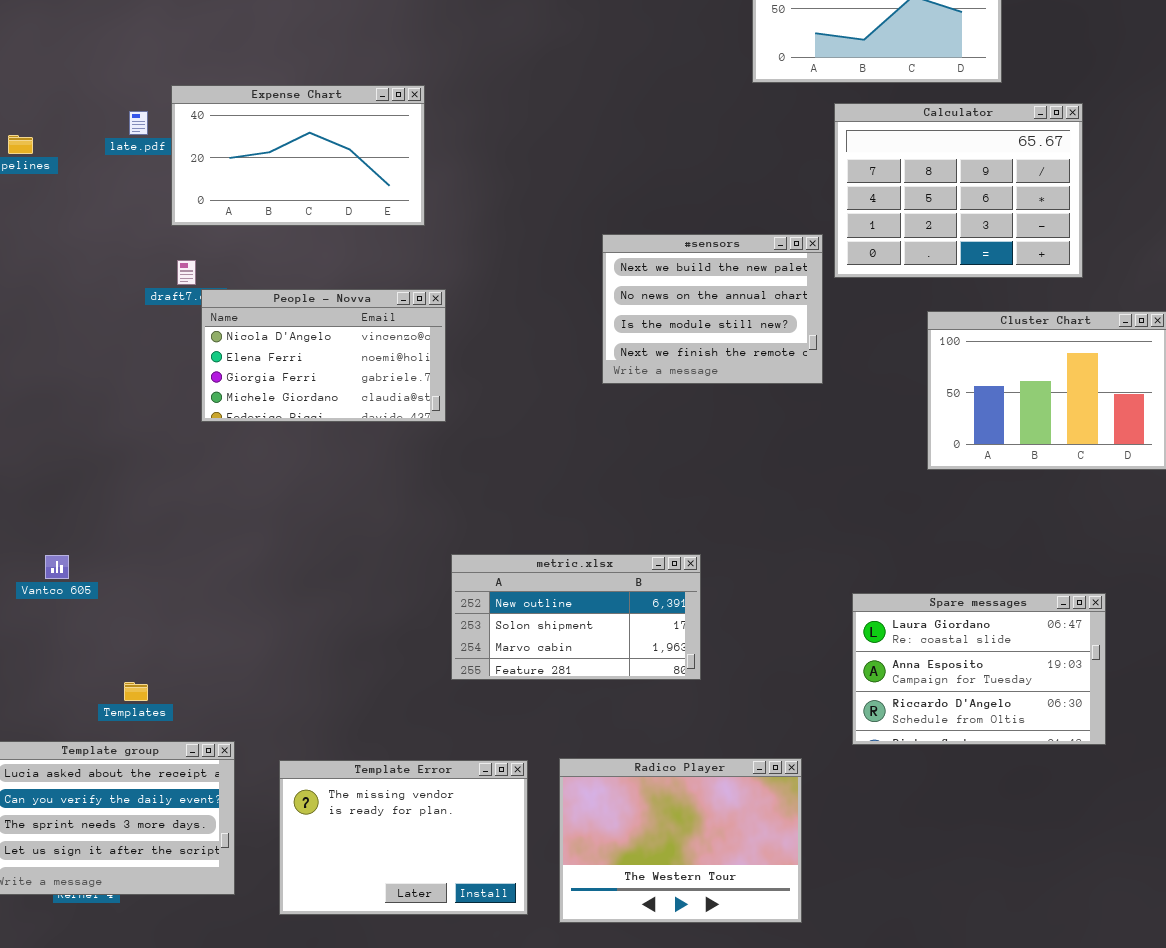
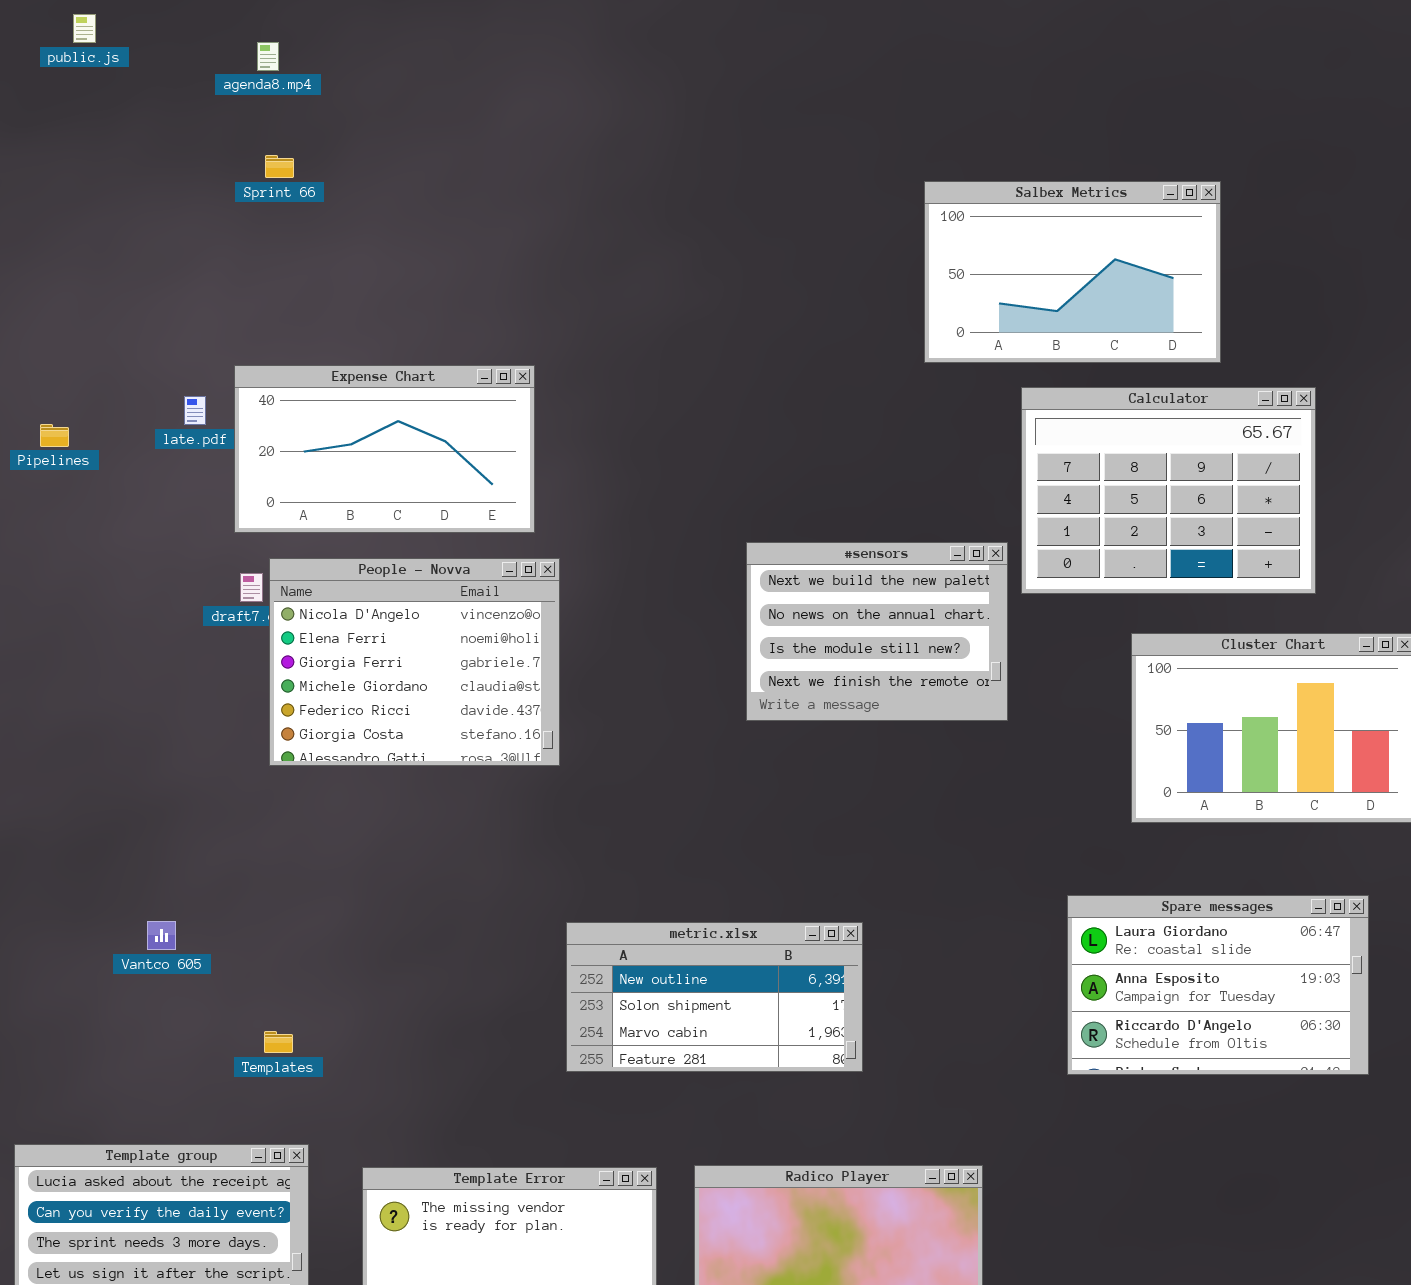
People - Novva: [201,289,446,422] -> [269,558,560,766], resized
Vantco 605: [45,555,69,579] -> [147,921,176,950], moved
Spare messages: [852,593,1106,745] -> [1067,895,1369,1075], moved
Templates: [124,682,148,701] -> [264,1031,293,1053], moved

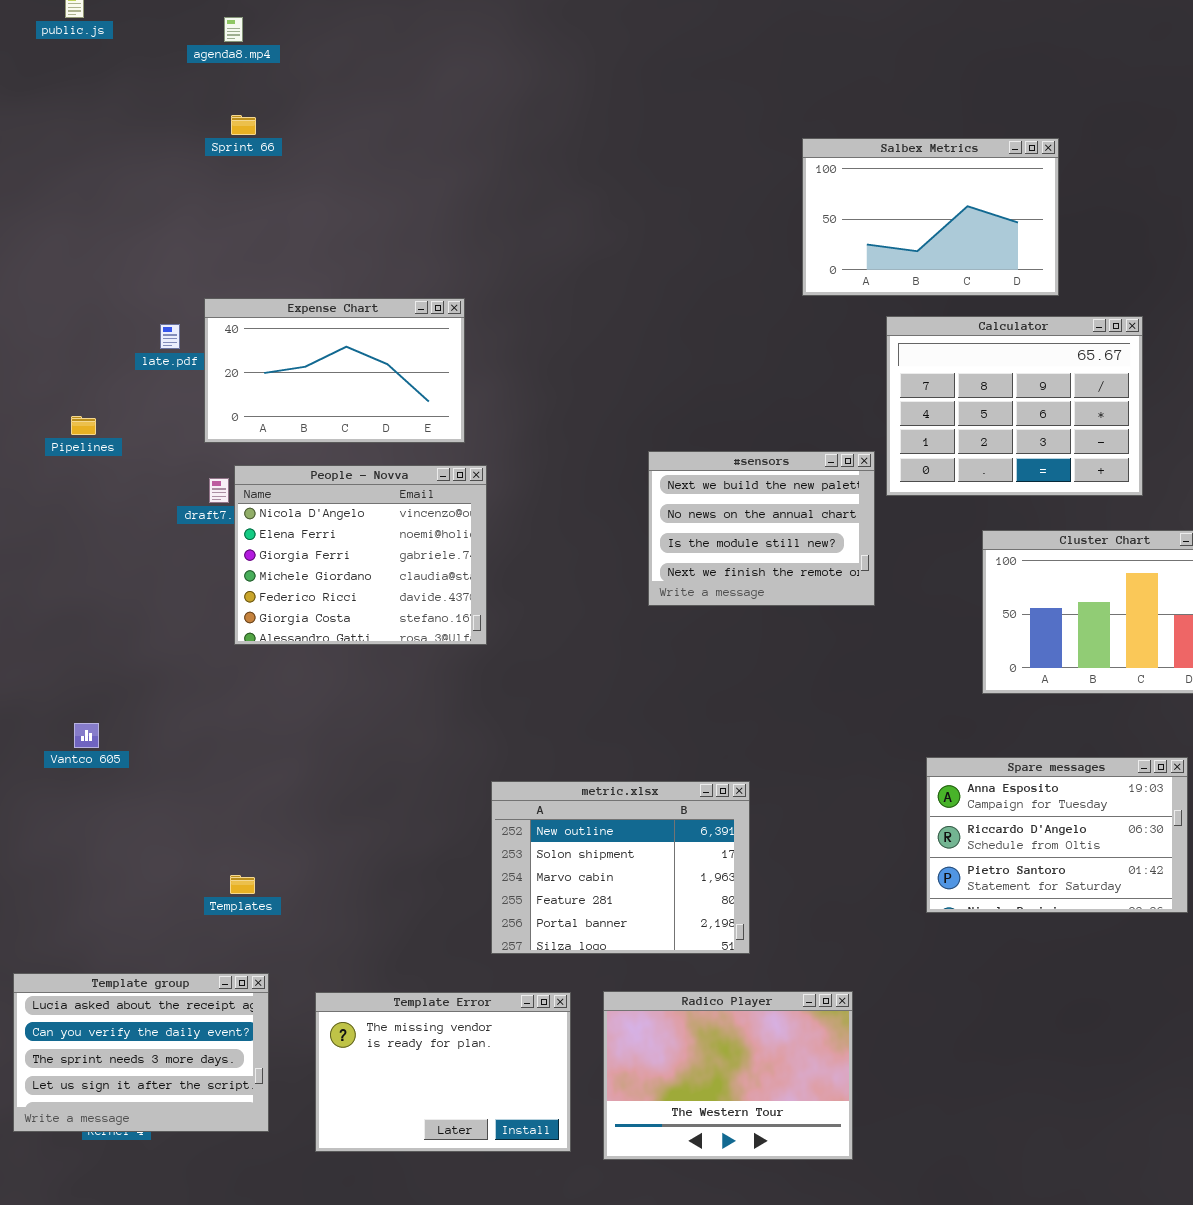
Pipelines: [40,424,69,447] -> [71,416,96,435], moved
Spare messages: [1067,895,1369,1075] -> [926,757,1188,913], scrolled down 1 row
Vantco 605: [147,921,176,950] -> [74,723,99,748], moved
metric.xlsx: [566,922,863,1072] -> [491,781,750,954], resized

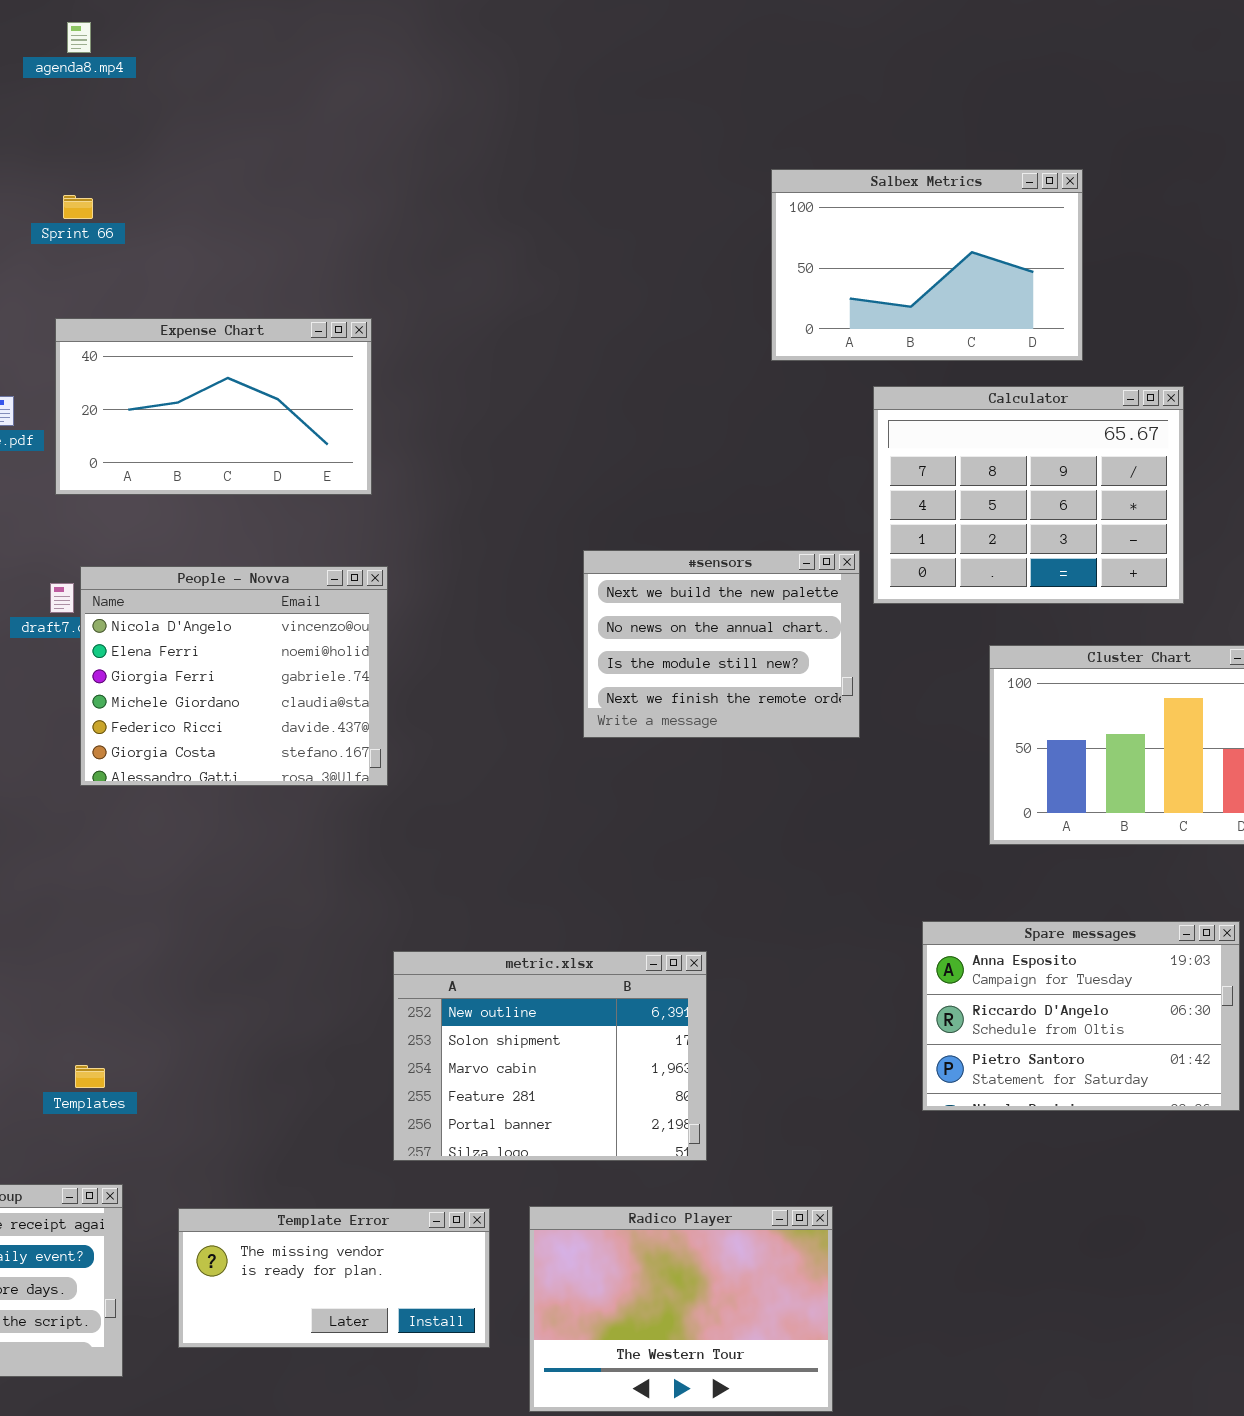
Sprint 66: [231,115,256,135] -> [63,195,93,219], moved
Expense Chart: [204,298,465,443] -> [55,318,372,495], moved
Template Error: [315,992,571,1152] -> [178,1208,490,1348], resized

